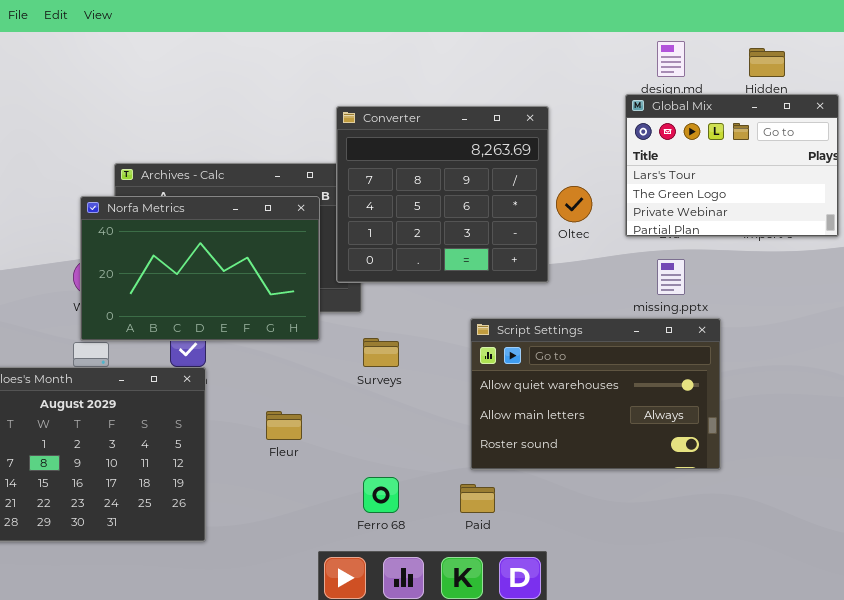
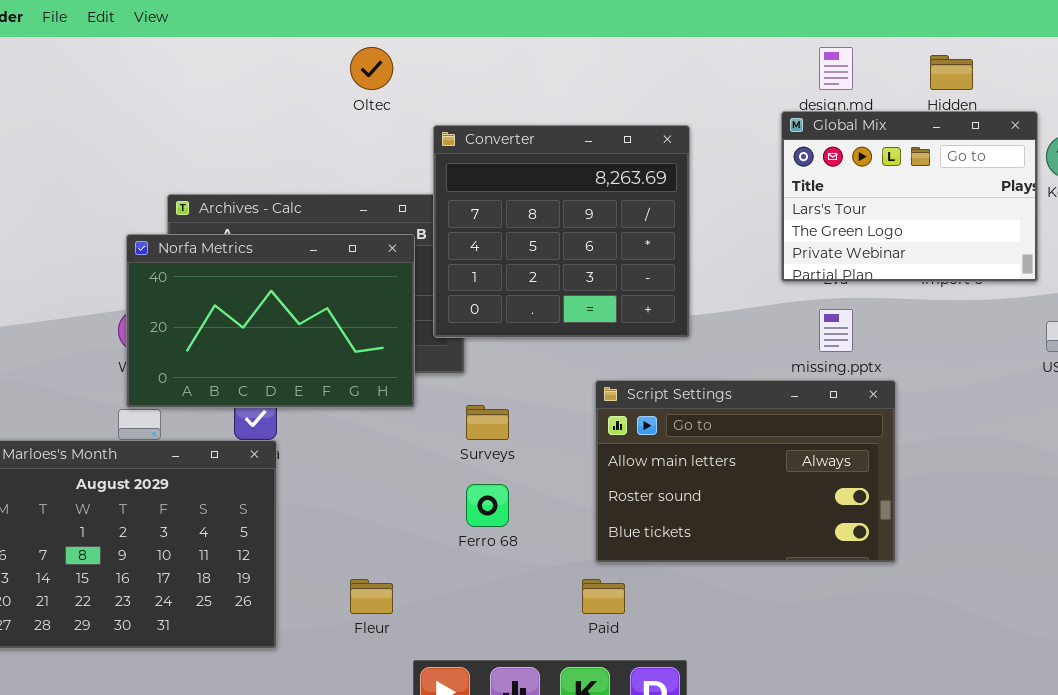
Oltec: [556,186,592,222] -> [350,47,393,90], moved
Script Settings: [470,318,721,470] -> [595,380,896,563], scrolled down 1 row
Fleur: [266,411,302,440] -> [350,579,393,614], moved
Ferro 68: [363,477,399,513] -> [466,484,509,527], moved

